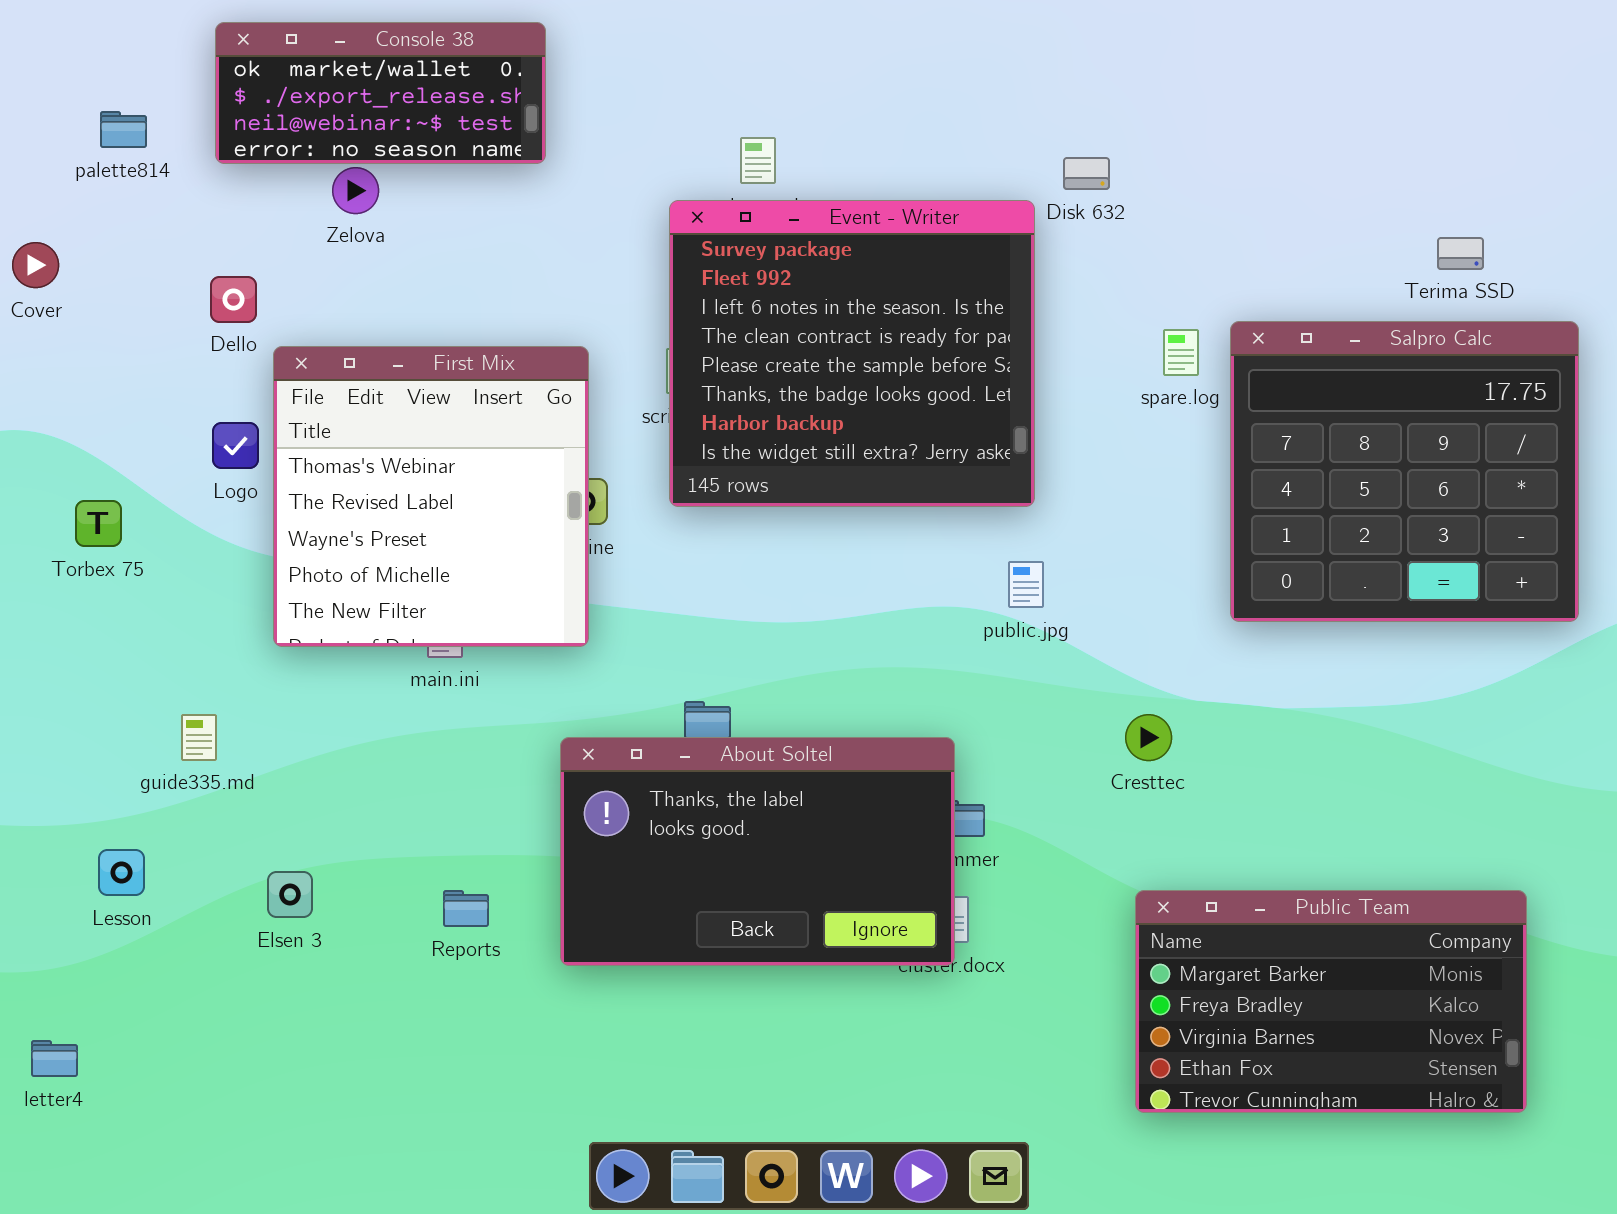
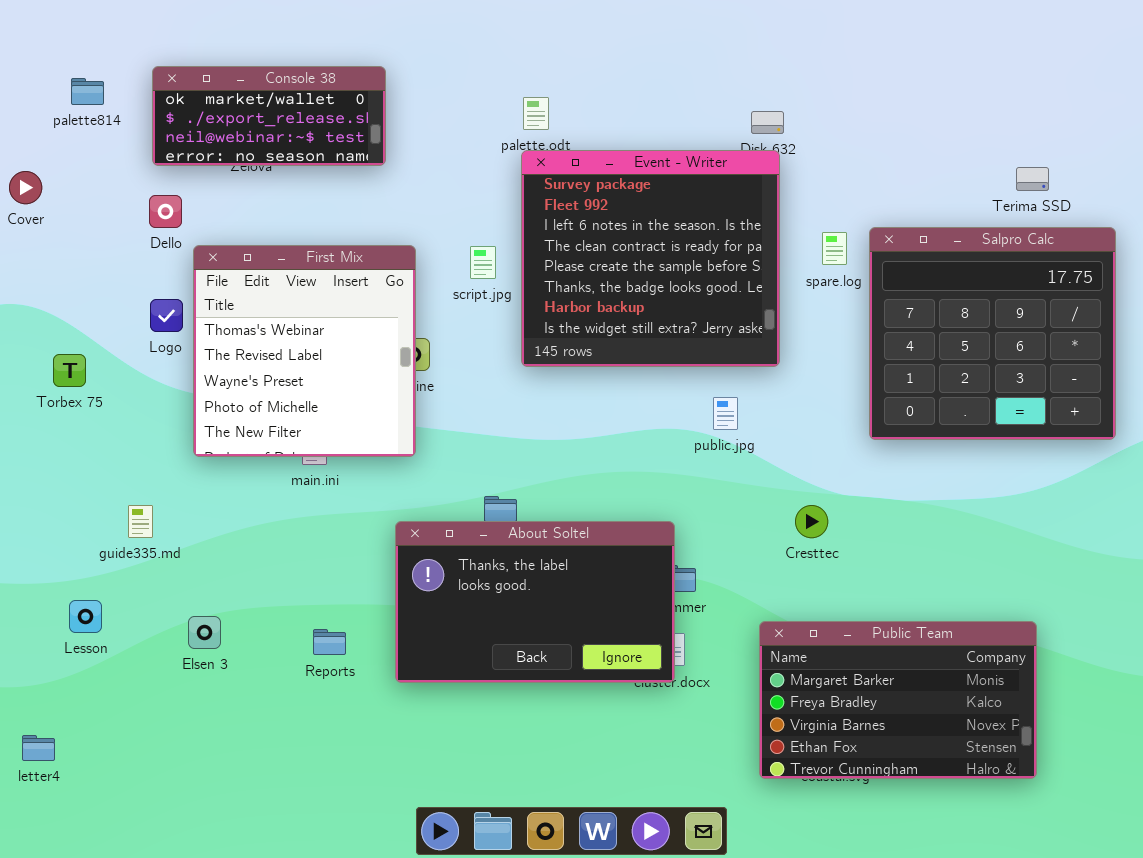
Console 38: [215,22,546,164] -> [152,66,386,166], moved
Event - Writer: [669,200,1035,507] -> [521,150,780,367], moved
Public Team: [1135,890,1527,1113] -> [759,621,1037,779], moved

